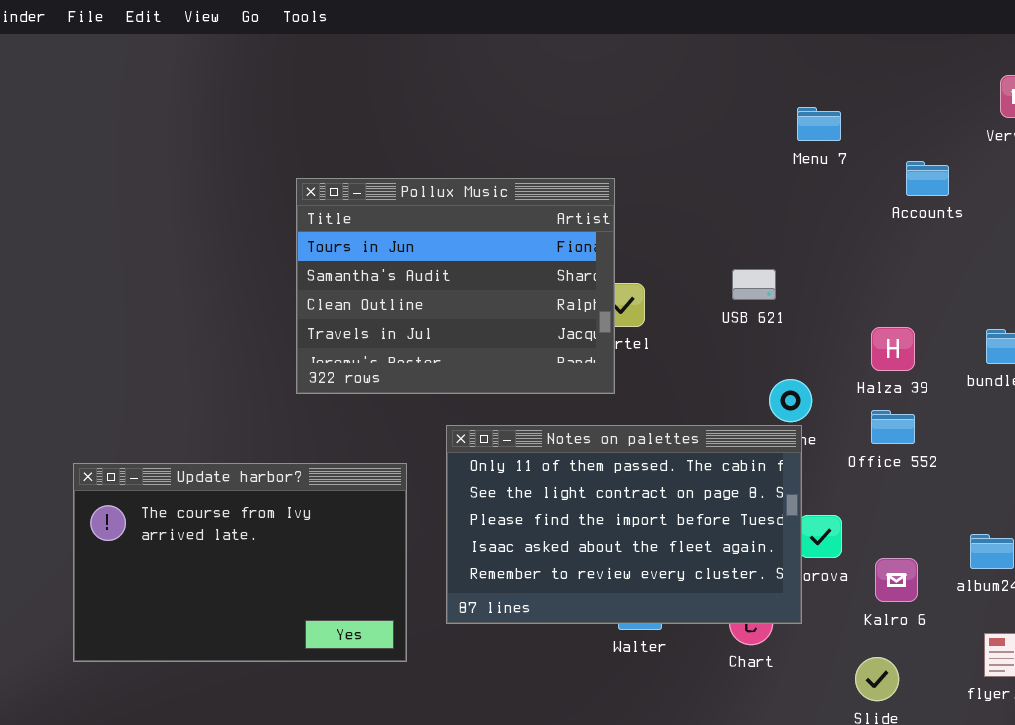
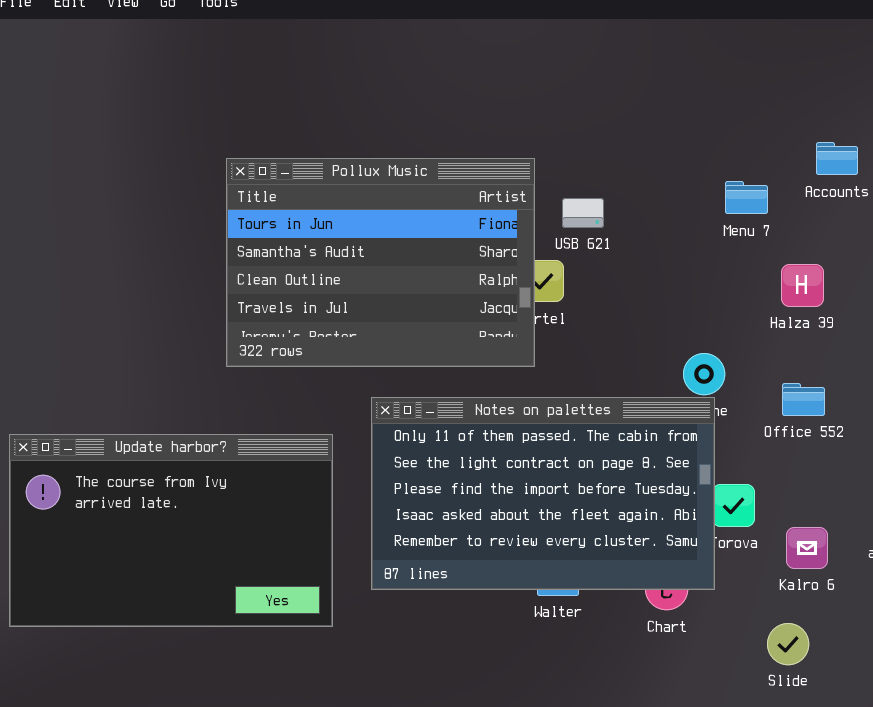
Menu 7: [797,107,841,141] -> [725,181,768,214], moved
USB 621: [732,269,776,300] -> [562,198,604,228], moved
Halza 39: [871,327,915,371] -> [781,264,824,307], moved

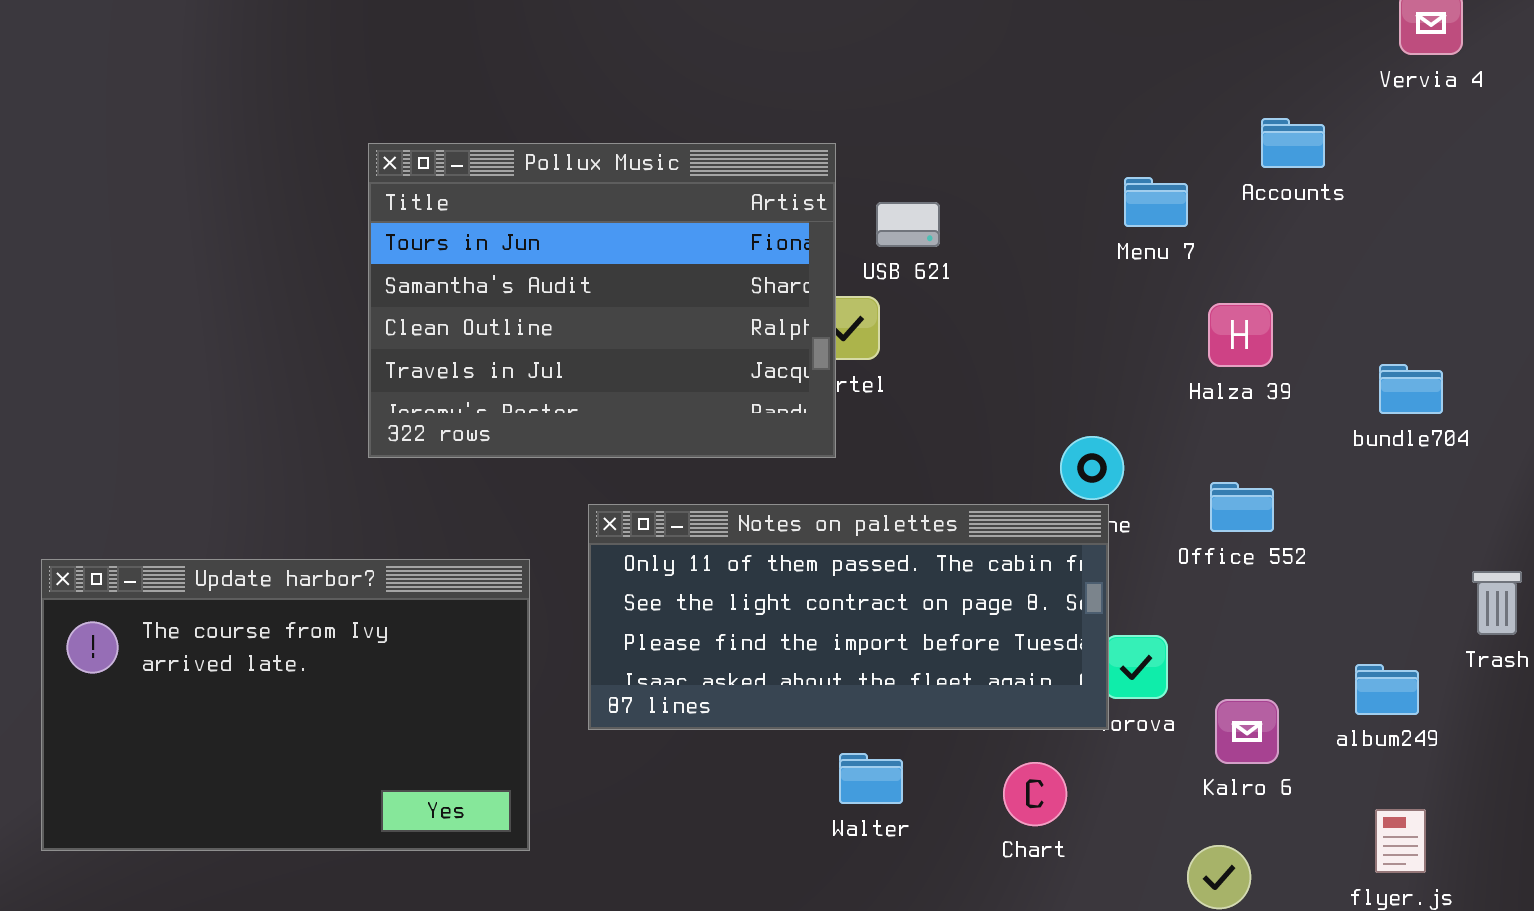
Notes on palettes: [371,397,715,590] -> [588,504,1109,730], resized

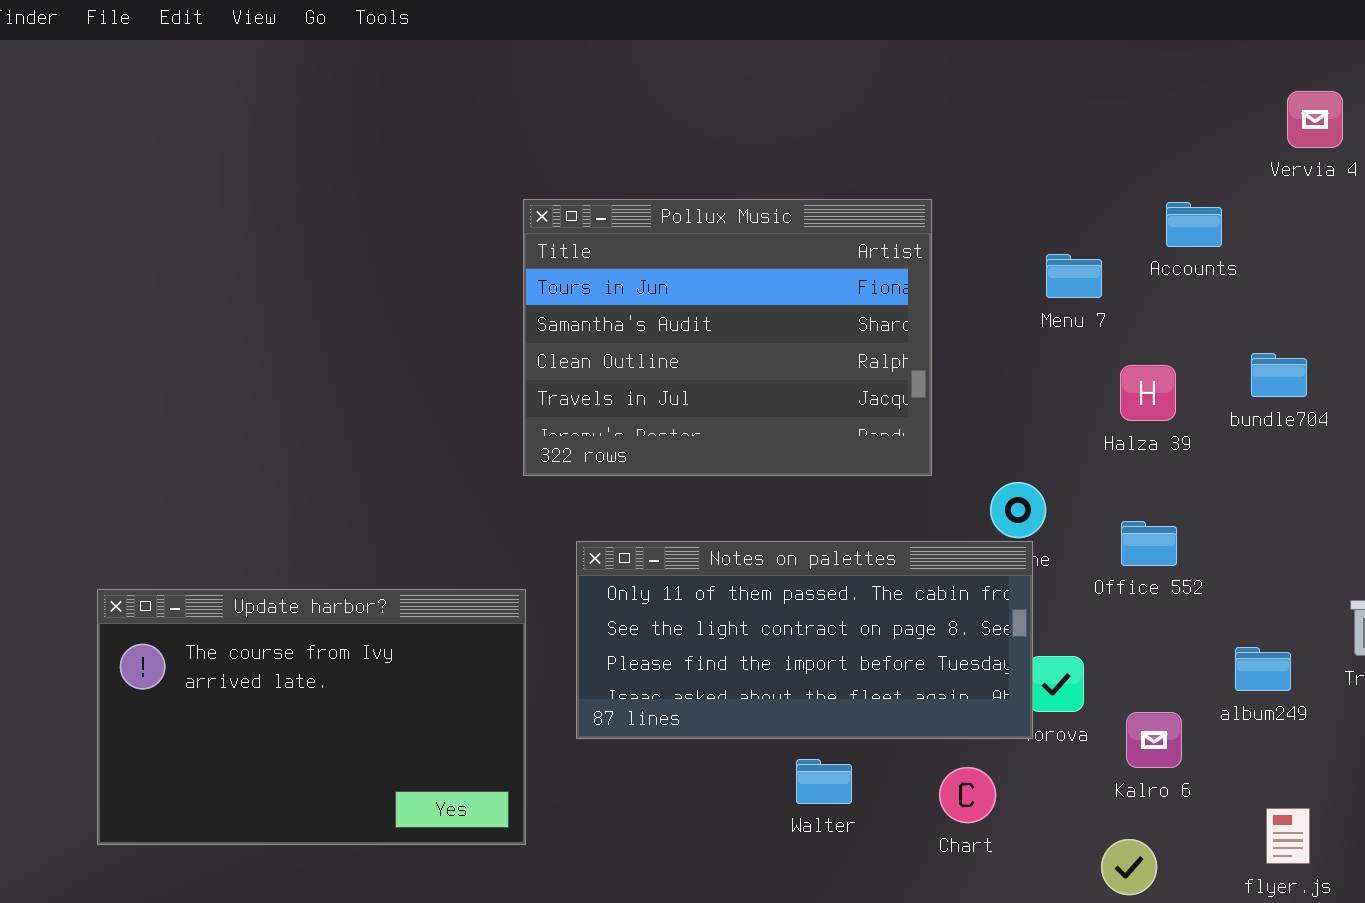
Pollux Music: [368,143,836,458] -> [523,199,932,476], moved
bundle704: [1379,364,1443,414] -> [1251,353,1307,397], moved
album249: [1355,664,1419,715] -> [1235,647,1291,691], moved

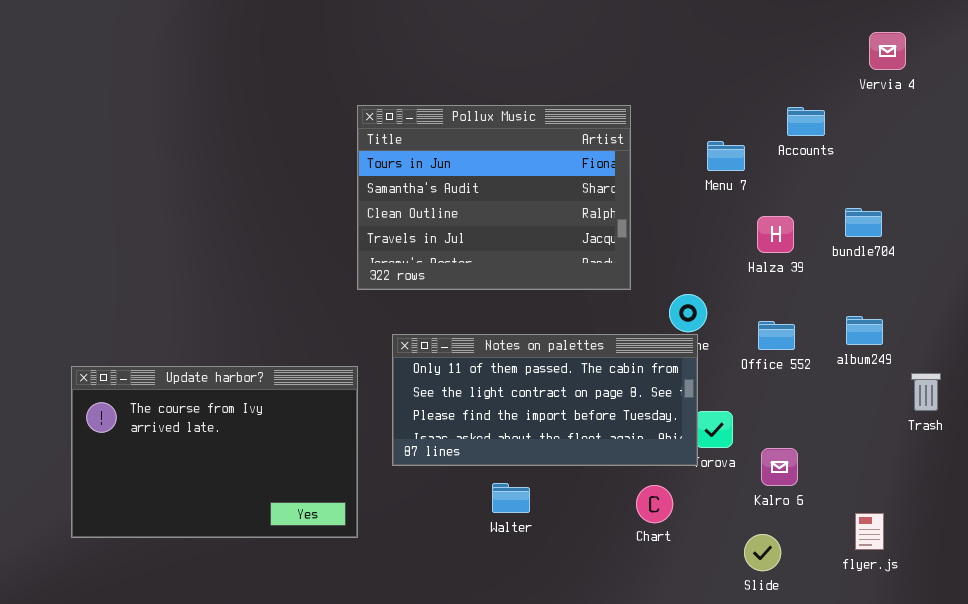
album249: [1235,647,1291,691] -> [846,316,883,345], moved
Walter: [796,759,852,804] -> [492,483,530,513], moved

